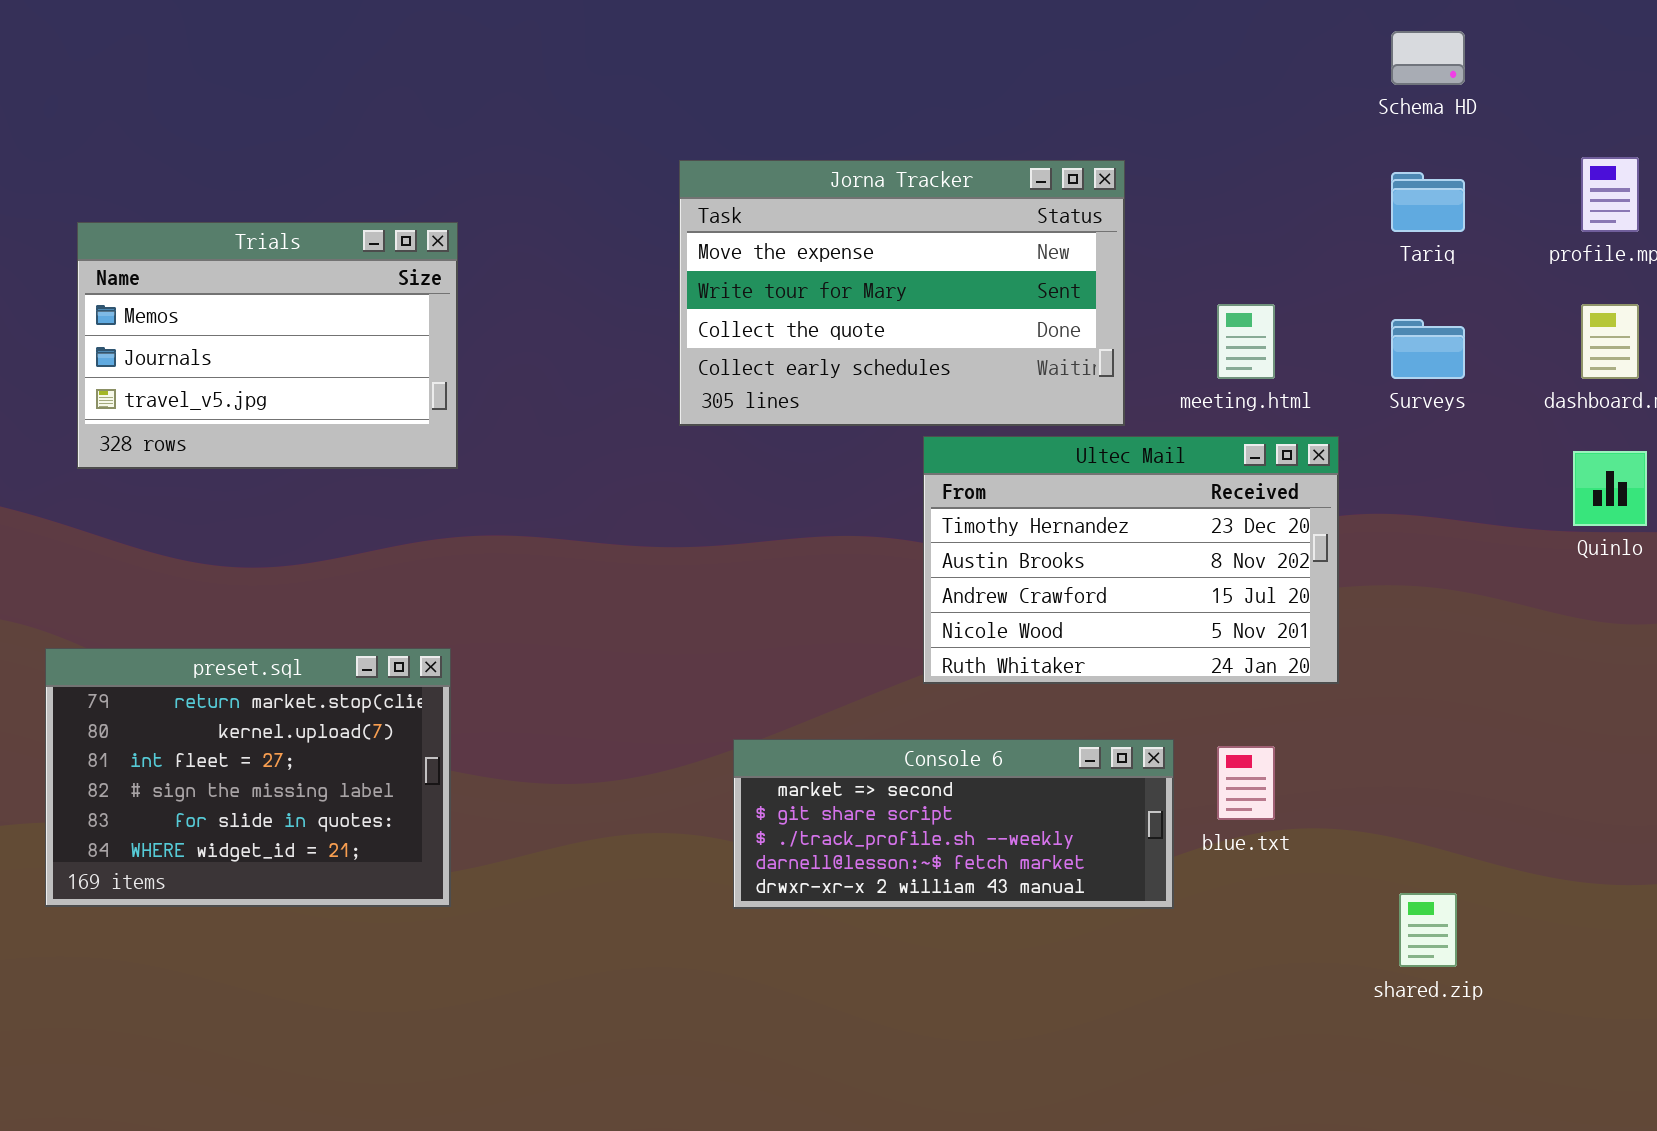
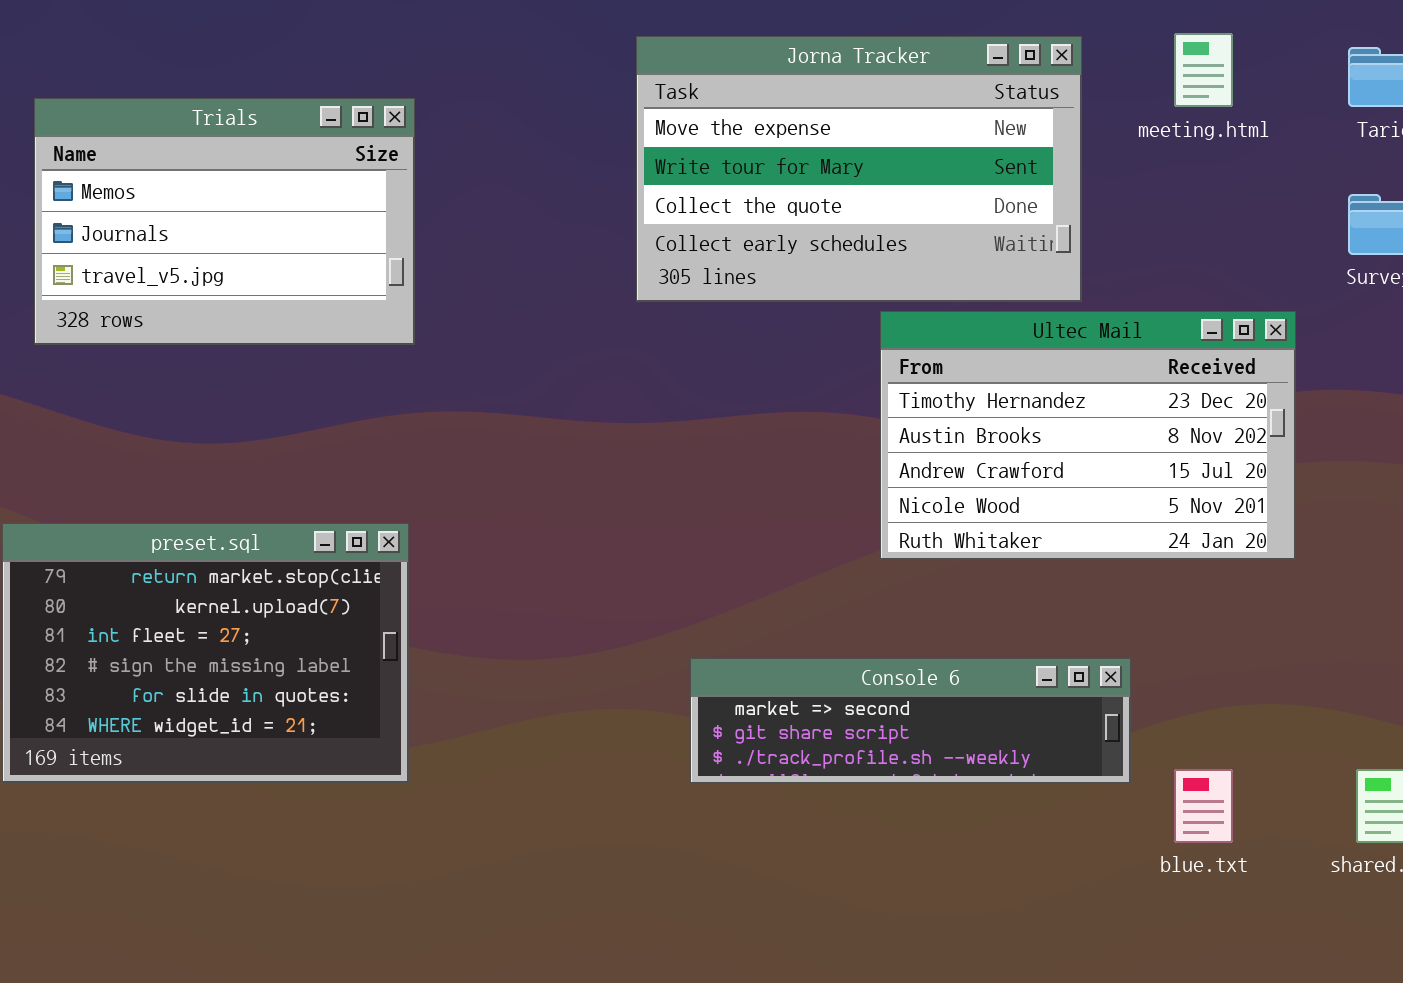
meeting.html: [1217,304,1275,379] -> [1174,33,1233,107], moved
Console 6: [733,739,1174,909] -> [690,658,1131,784], resized
blue.txt: [1217,746,1275,820] -> [1174,769,1233,843], moved

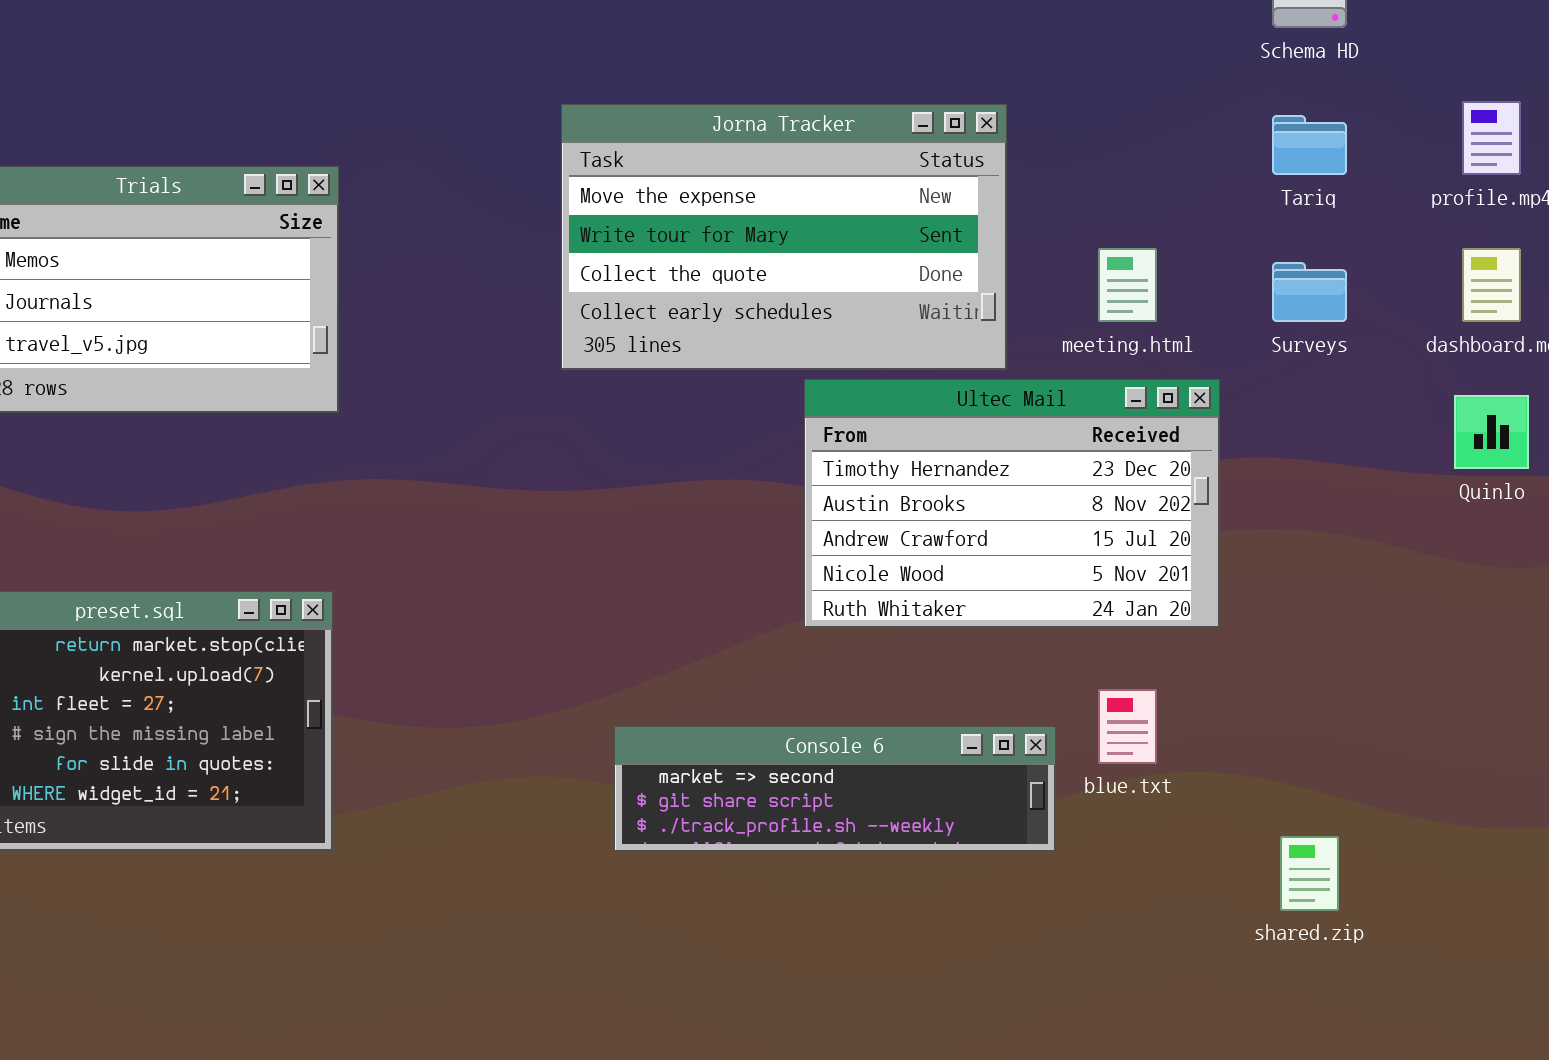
meeting.html: [1174,33,1233,107] -> [1098,248,1157,322], moved
blue.txt: [1174,769,1233,843] -> [1098,689,1157,764], moved

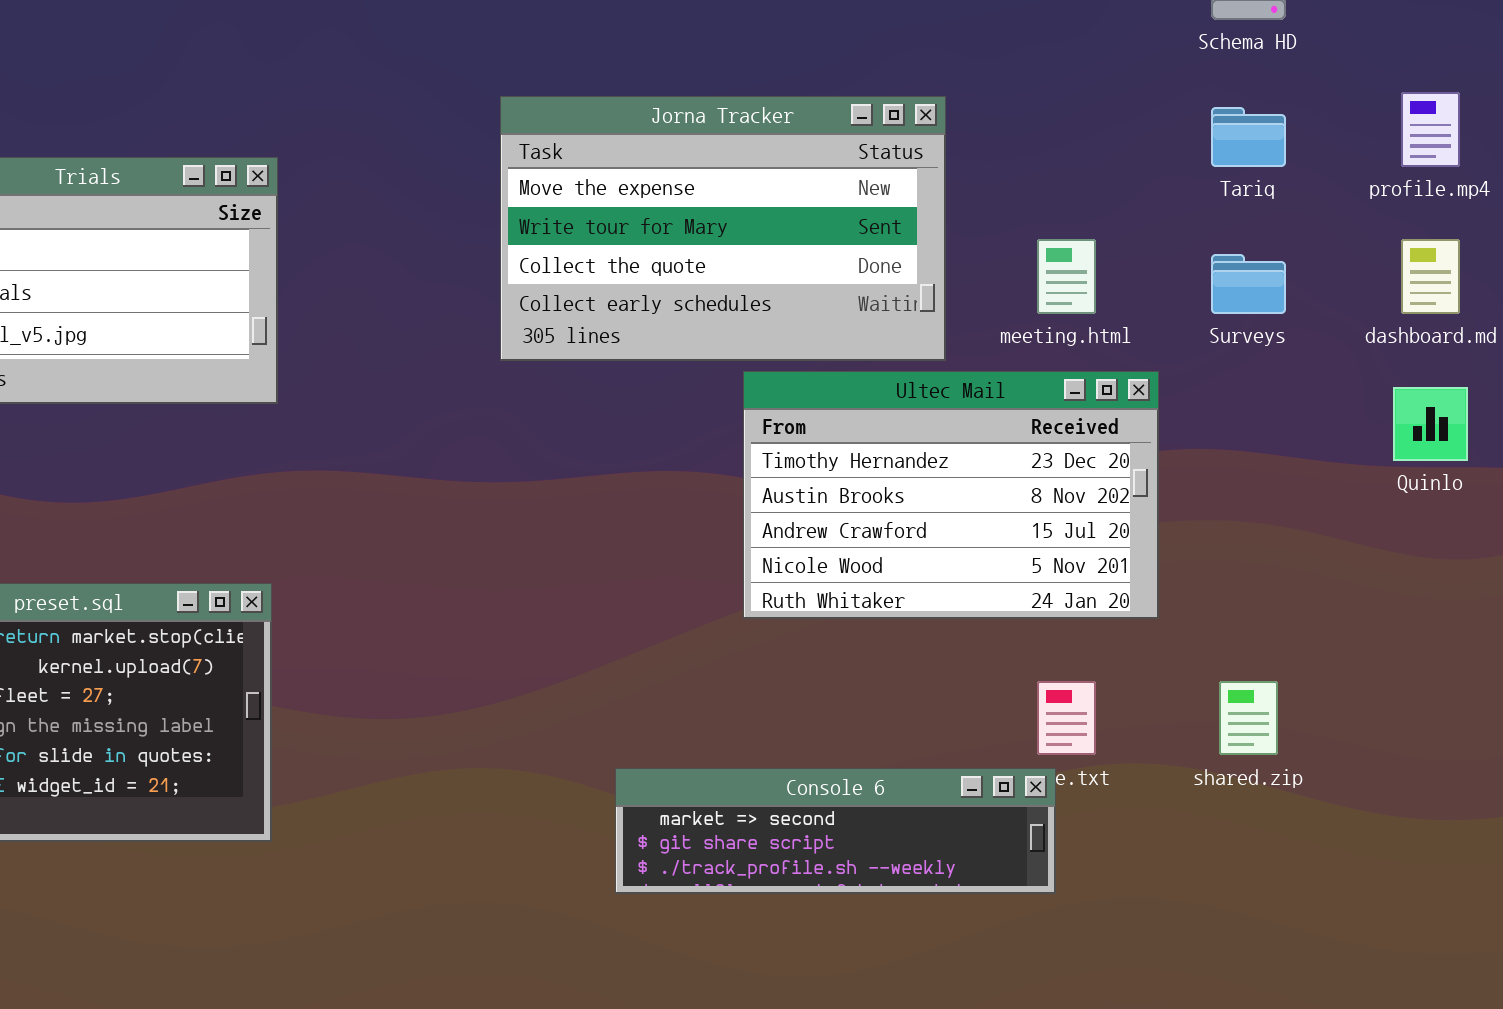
Console 6: [614,726,1056,852] -> [615,768,1056,894], moved
shared.zip: [1280,836,1339,911] -> [1219,681,1278,755], moved

